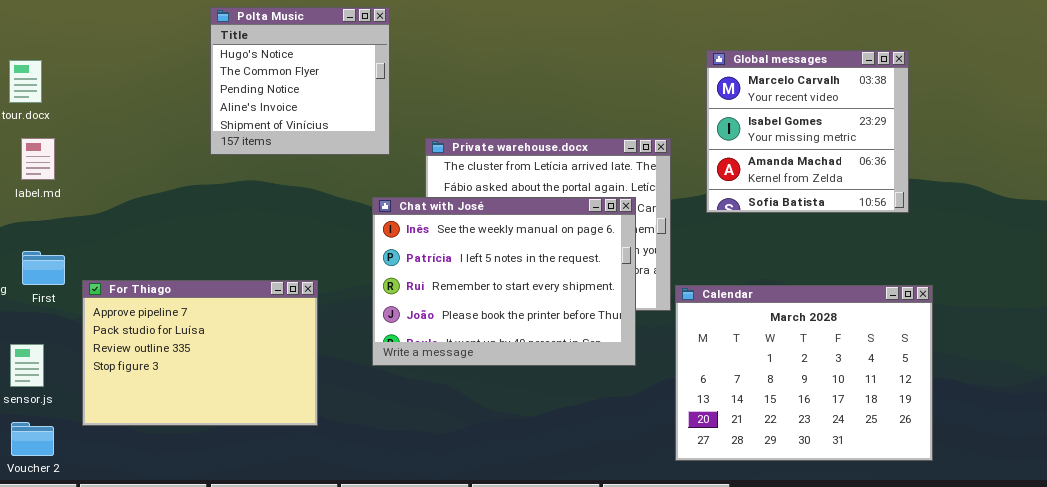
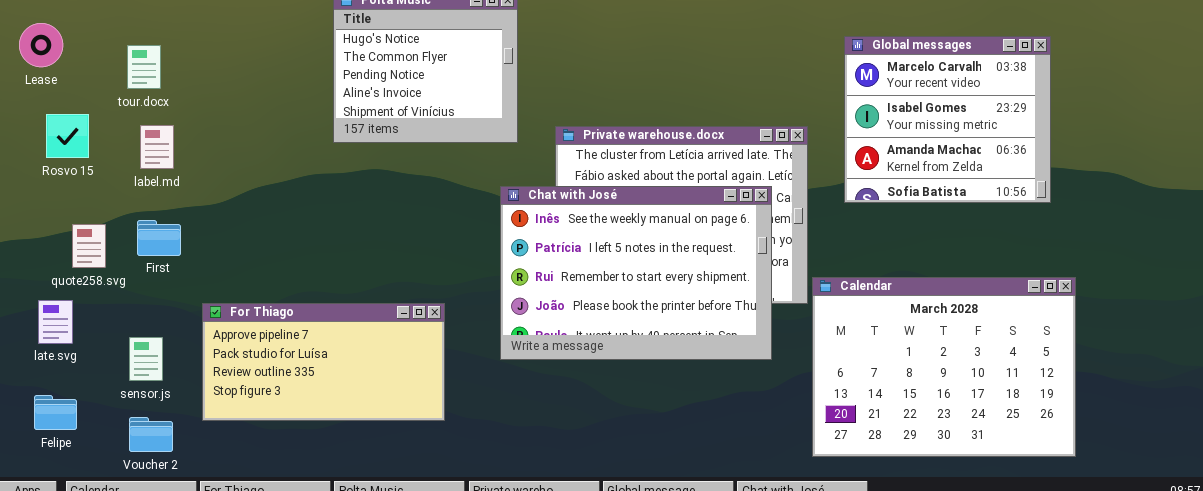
First: [22,251,65,285] -> [137,220,181,256], moved
For Thiago: [82,280,318,426] -> [202,303,445,421], resized

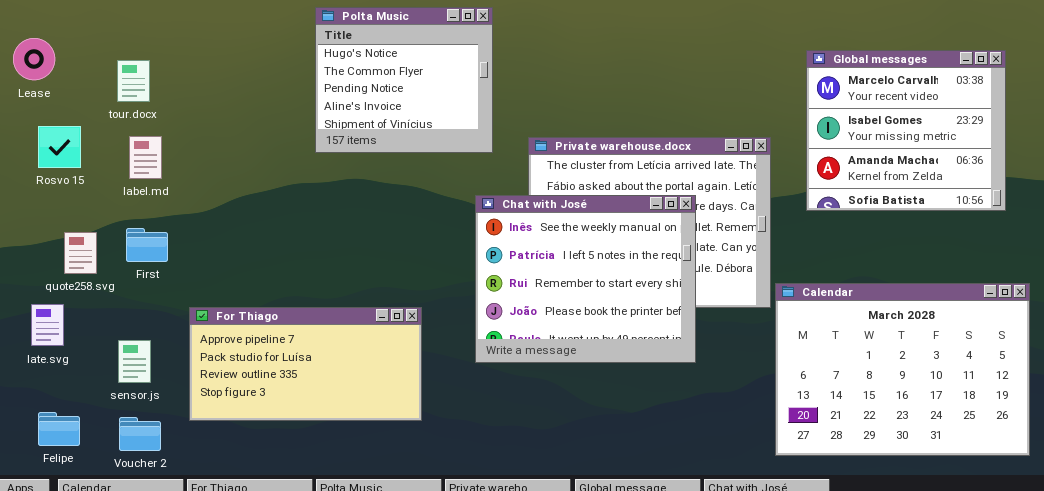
Chat with José: [500,186,772,360] -> [475,195,696,363], resized
Felipe: [34,395,77,430] -> [38,412,80,446], moved

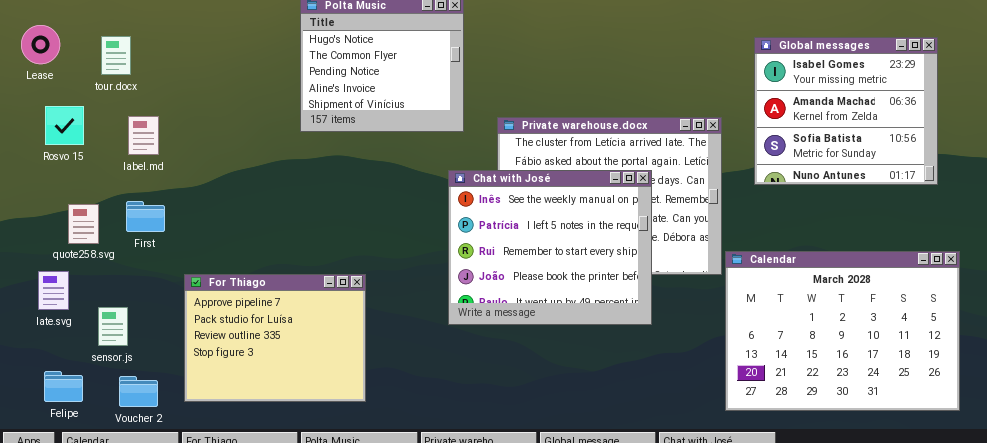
Global messages: [806,50,1006,211] -> [754,37,938,185], scrolled down 1 row
tour.docx: [117,60,150,102] -> [101,36,131,75], moved
For Thiago: [189,307,422,421] -> [184,274,366,402], resized
sensor.js: [118,340,151,383] -> [98,307,128,346], moved

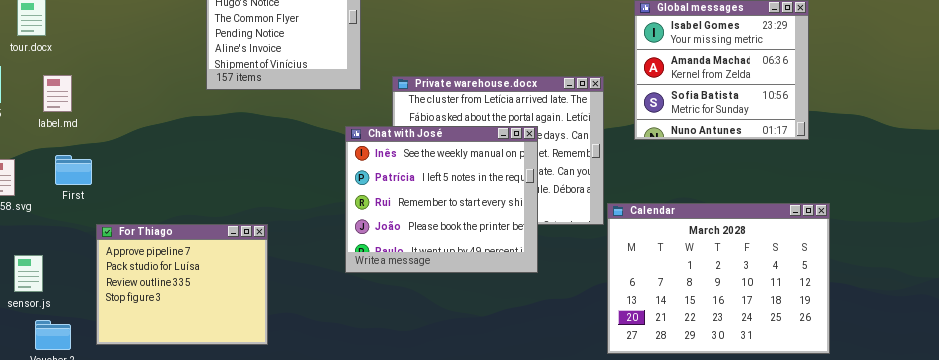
First: [126,201,165,232] -> [55,155,92,185], moved

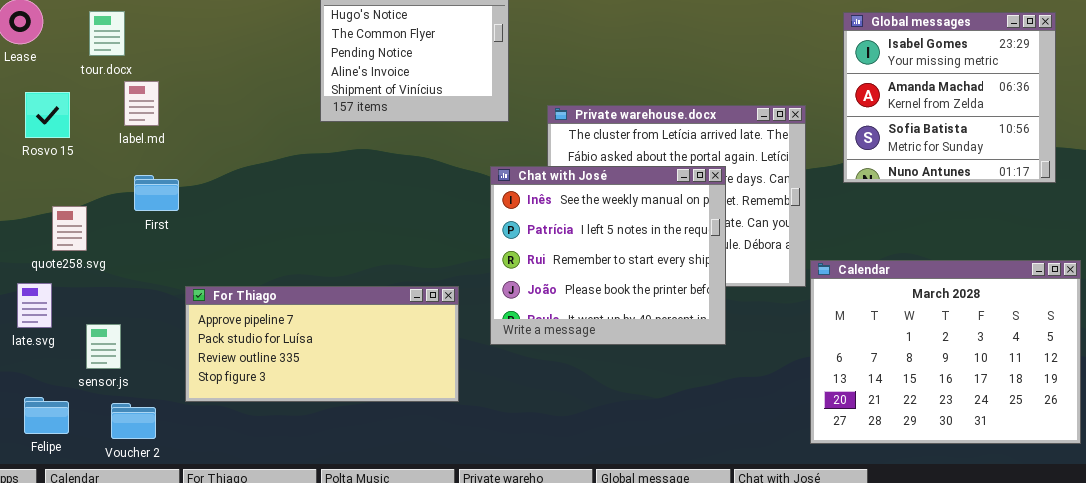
label.md: [43,75,72,112] -> [124,81,159,126], moved
First: [55,155,92,185] -> [134,175,179,211], moved
For Thiago: [96,224,268,345] -> [185,286,459,402], resized

